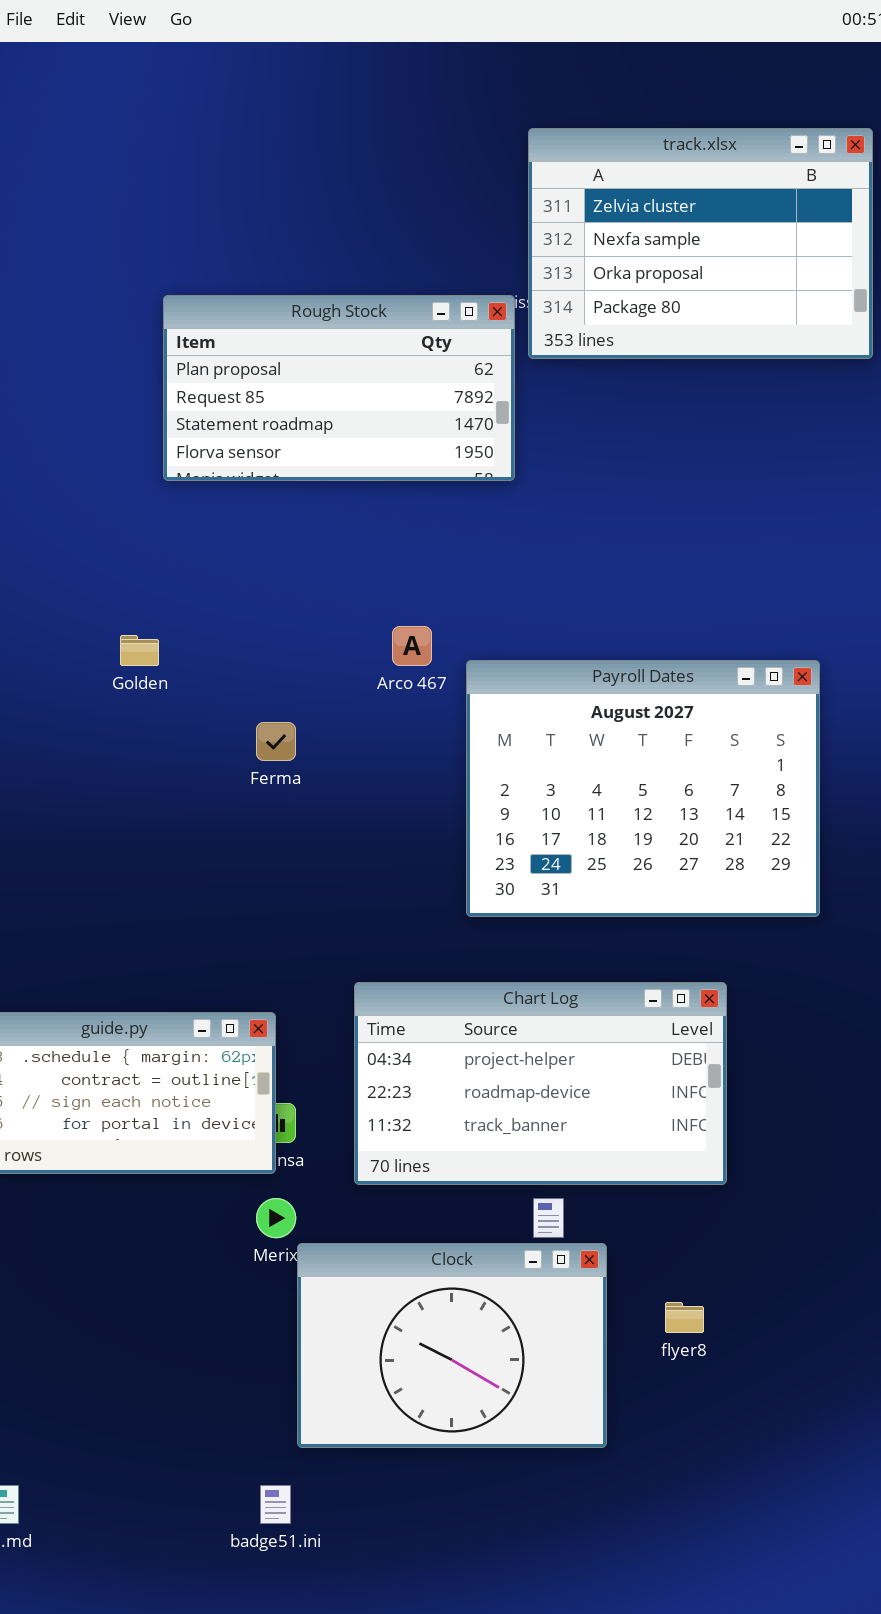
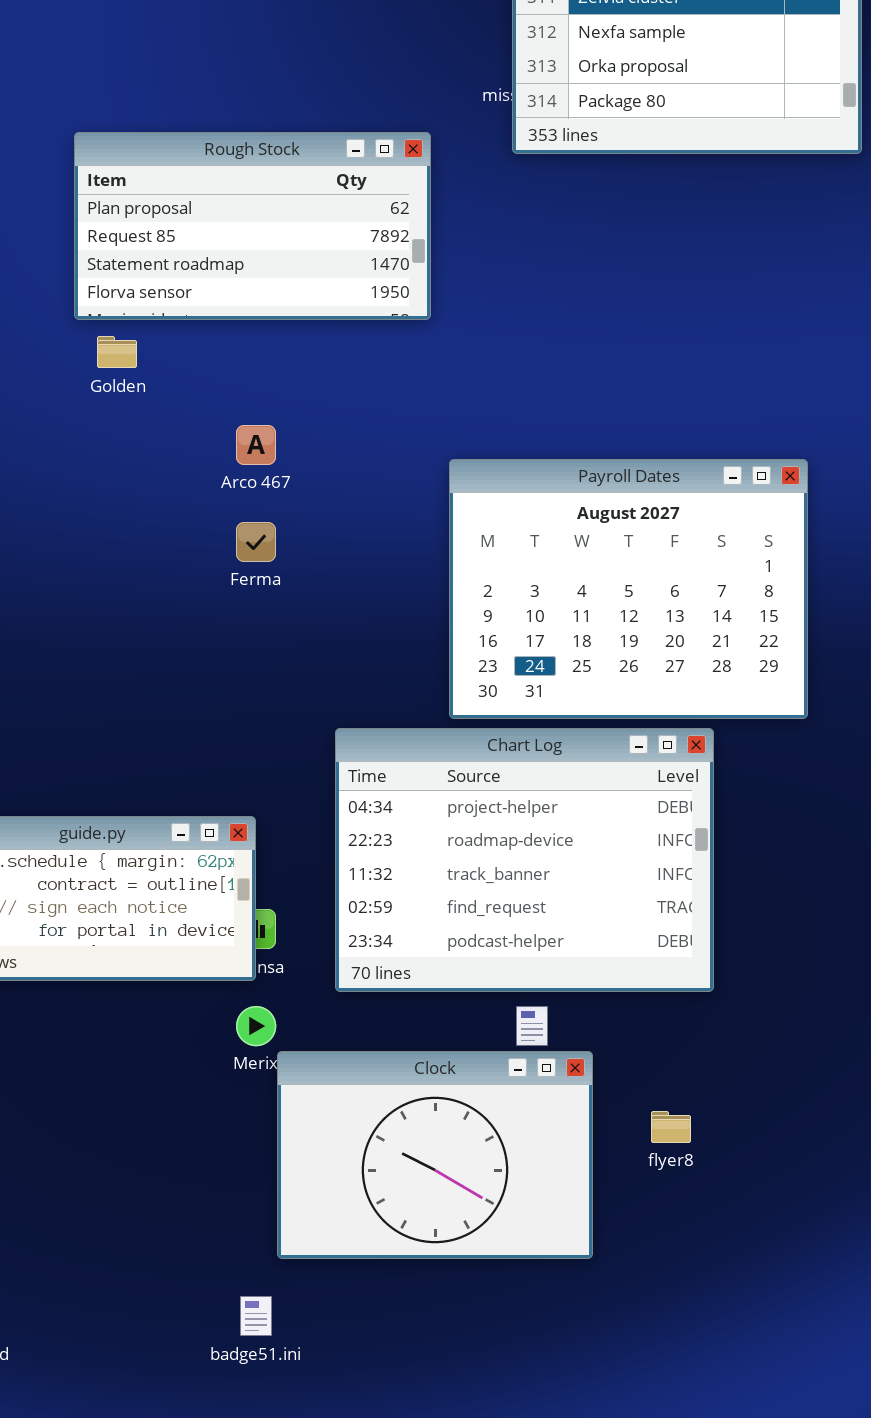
Rough Stock: [163,295,515,481] -> [74,132,431,320], moved
Arco 467: [392,626,432,666] -> [236,425,276,465], moved
Golden: [120,635,159,666] -> [97,336,137,368], moved
Chart Log: [354,982,727,1185] -> [335,728,714,992], resized

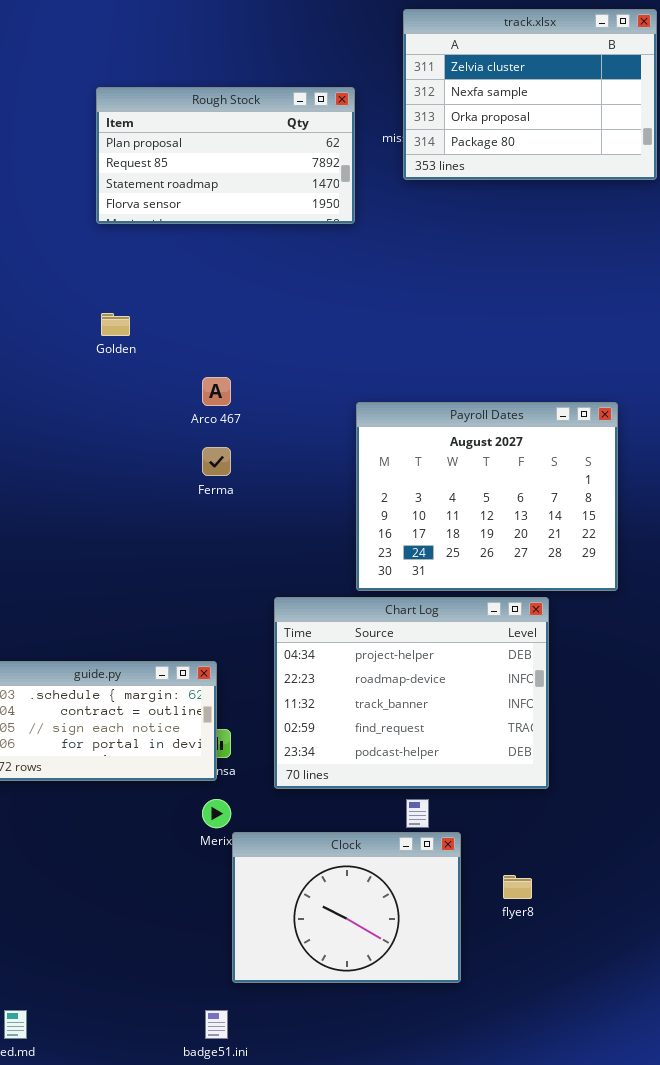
Rough Stock: [74,132,431,320] -> [96,87,355,224], moved

